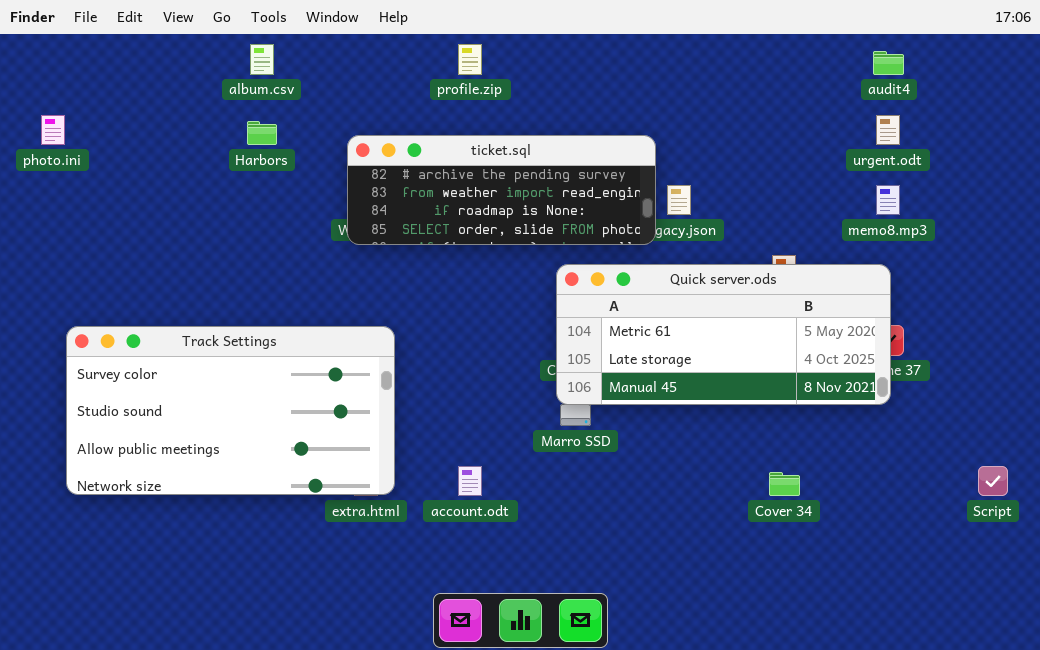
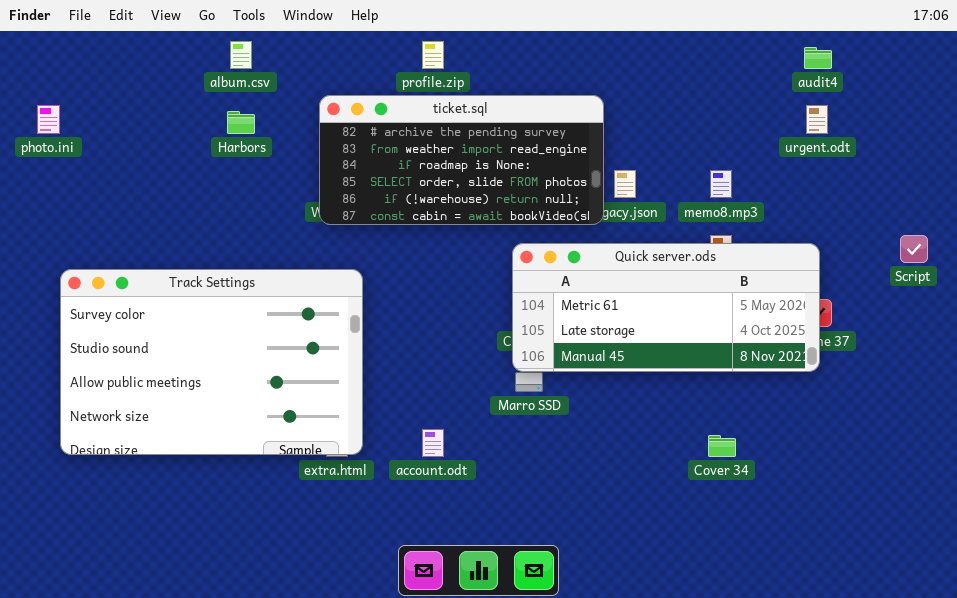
ticket.sql: [347,135,656,245] -> [319,95,604,225], resized
memo8.mp3: [876,185,900,215] -> [710,170,732,198], moved
Track Settings: [66,326,395,495] -> [60,269,363,455], resized
Script: [978,466,1008,496] -> [900,235,928,263], moved

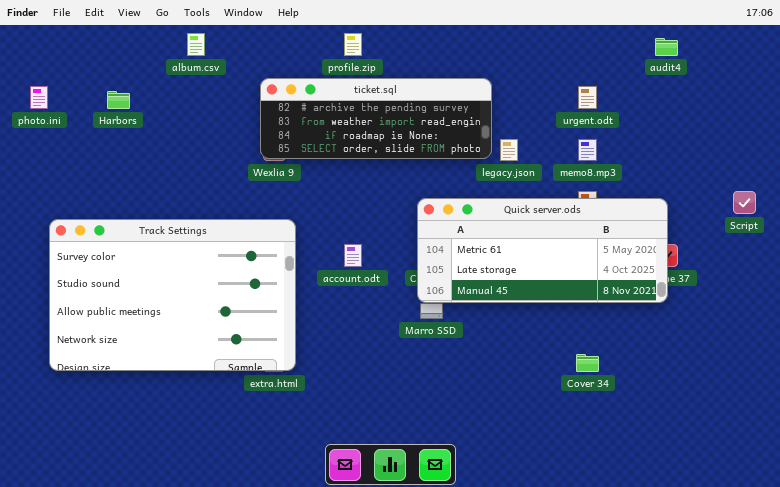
ticket.sql: [319,95,604,225] -> [260,78,492,159], resized
urgent.odt: [806,105,828,134] -> [578,86,597,109], moved
Harbors: [227,111,255,134] -> [107,91,130,109], moved
account.odt: [422,429,444,457] -> [344,244,362,267], moved

